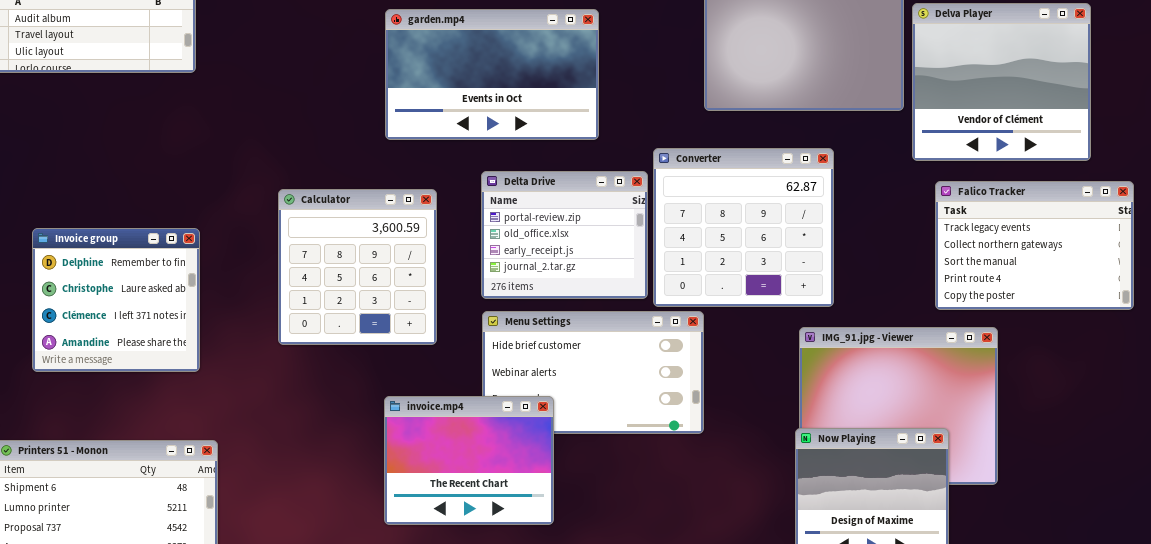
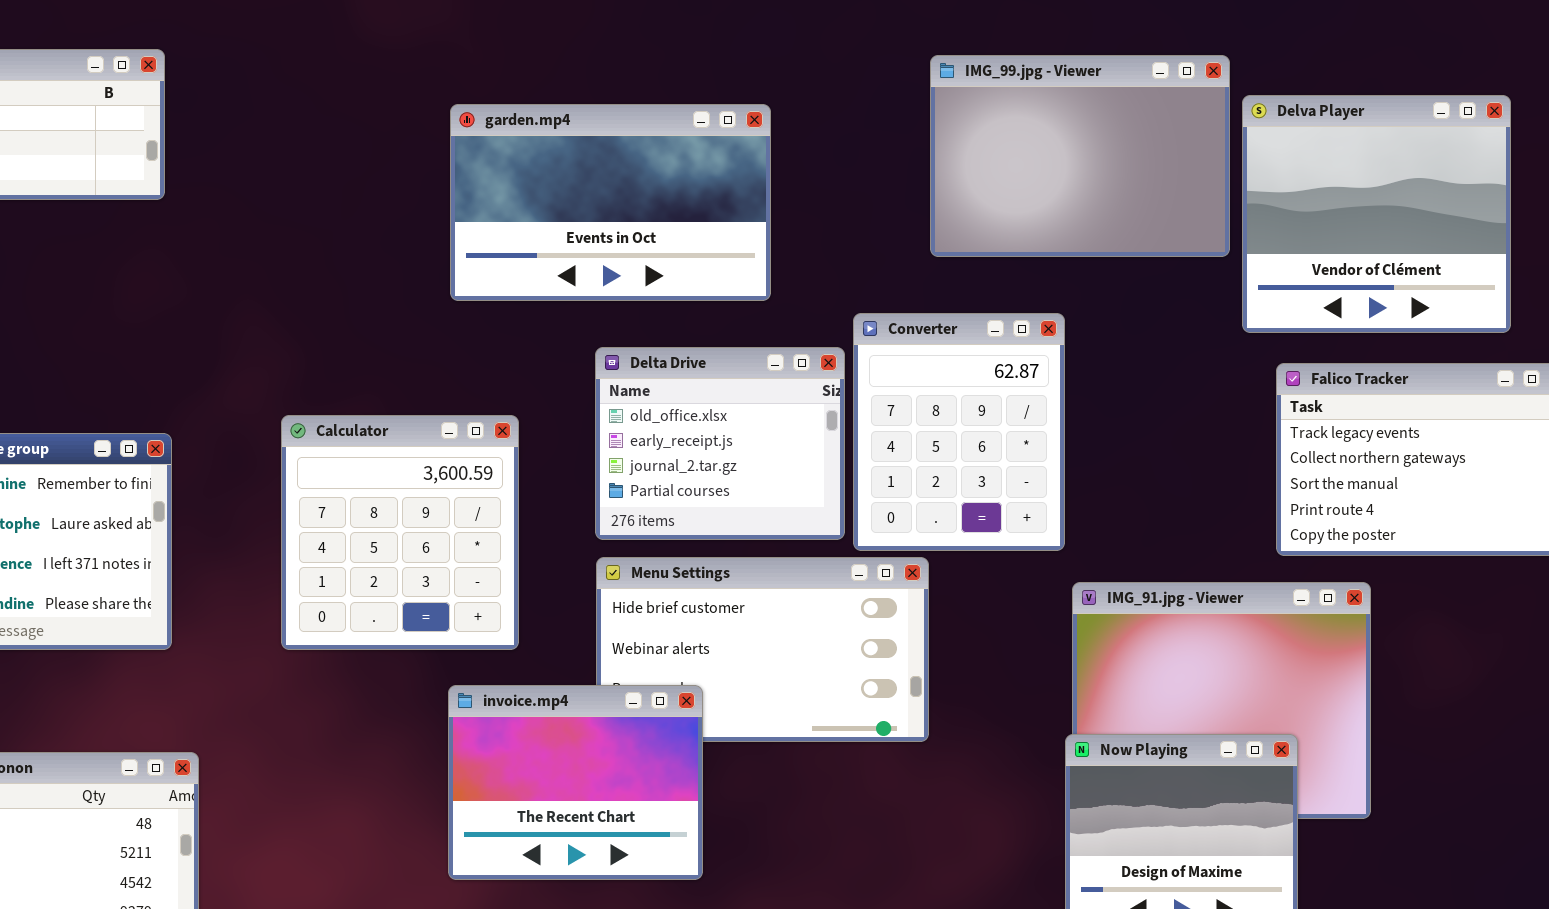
Converter: [653,148,834,307] -> [853,313,1065,551], resized
Delta Drive: [481,171,648,299] -> [595,347,845,540], scrolled down 1 row
Calculator: [278,189,437,345] -> [281,415,519,650], moved

